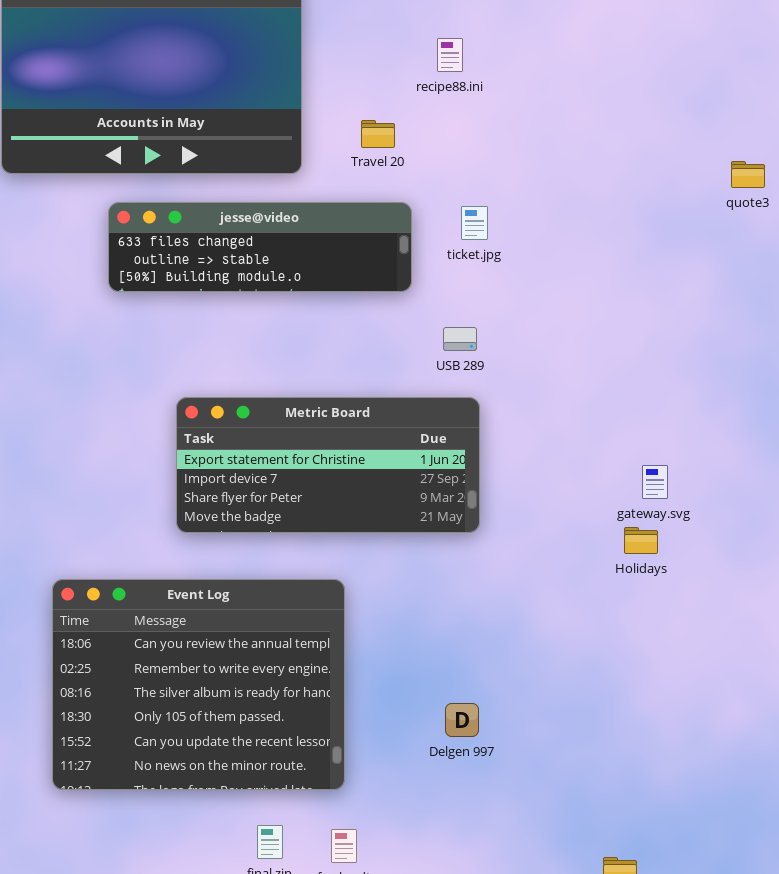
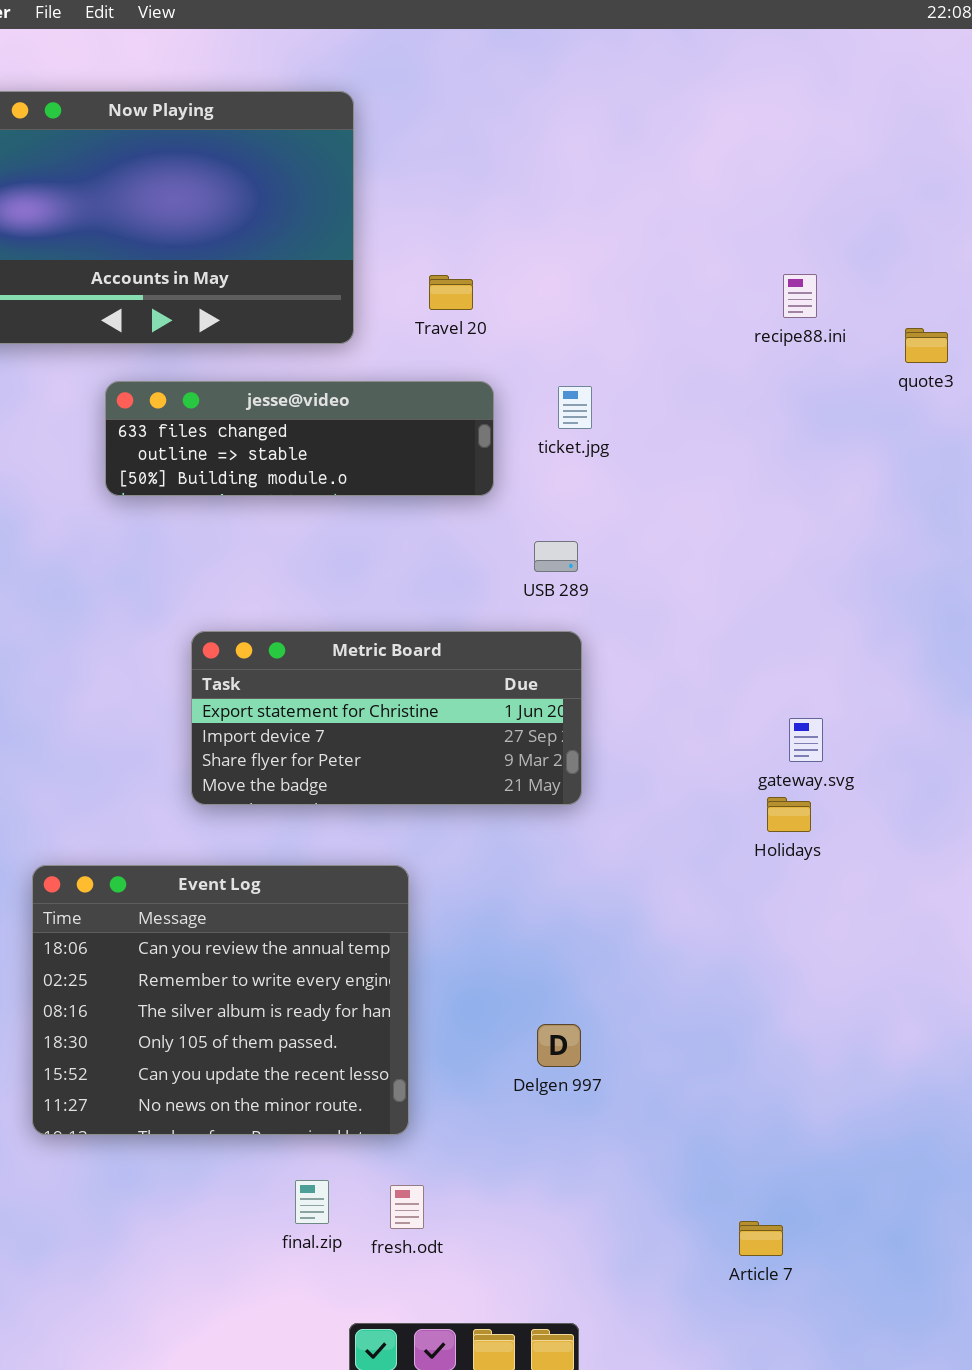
recipe88.ini: [437,38,463,72] -> [783,274,817,318], moved

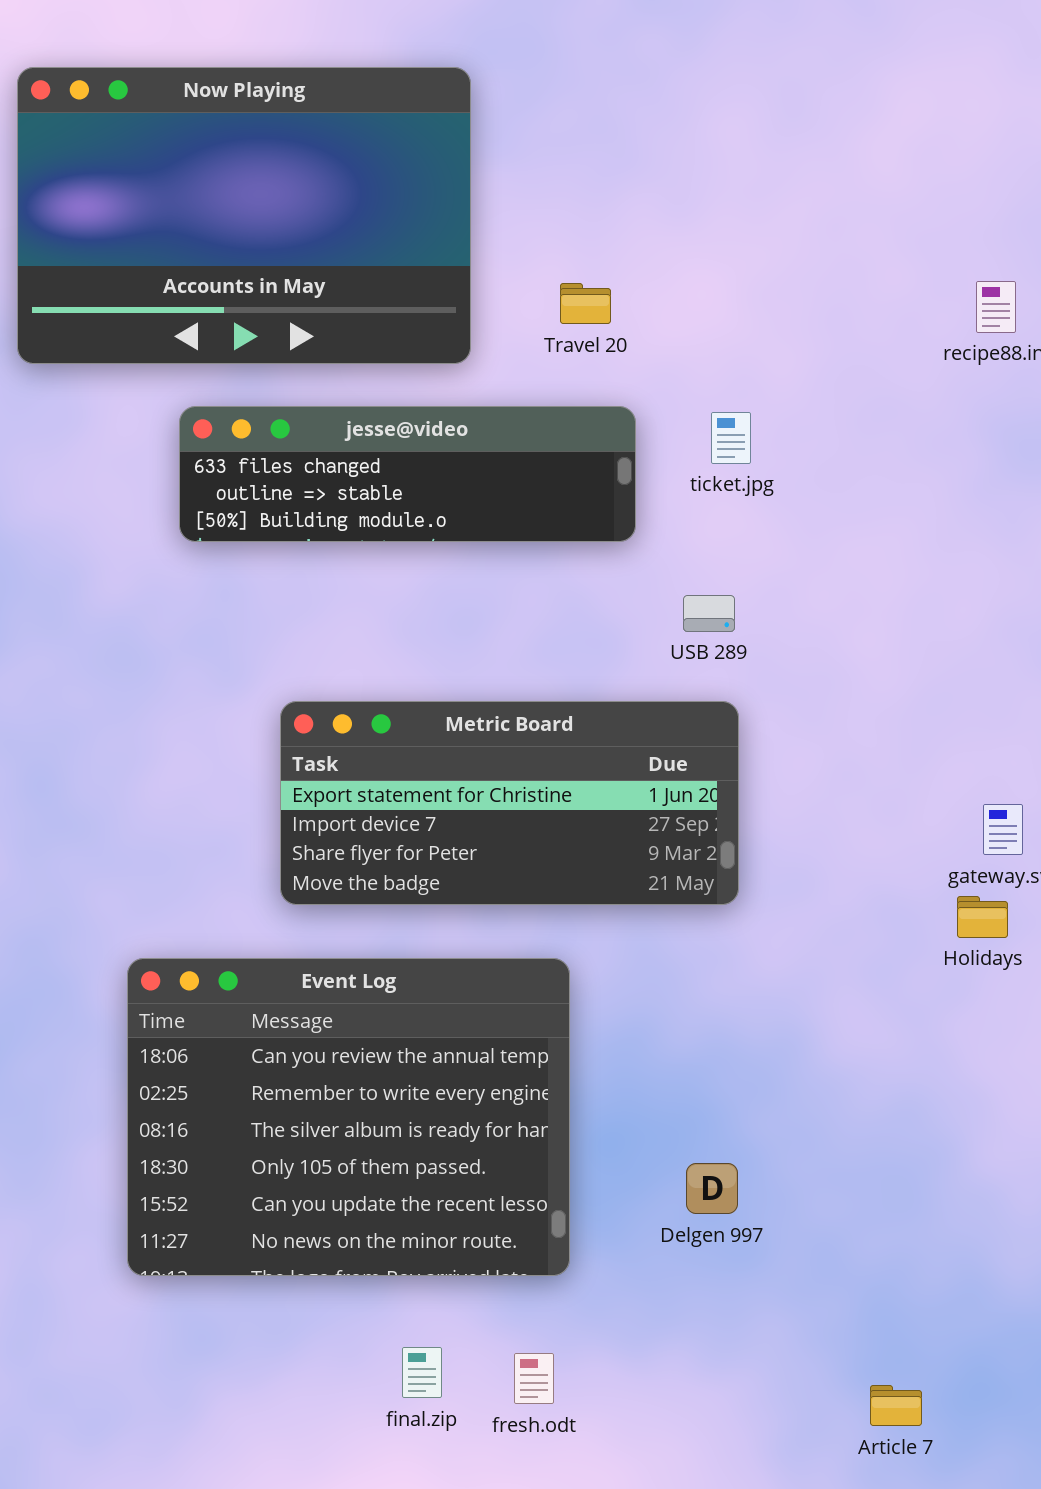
Event Log: [32,865,409,1135] -> [127,958,570,1276], moved
Article 7: [739,1221,783,1256] -> [870,1385,922,1426], moved

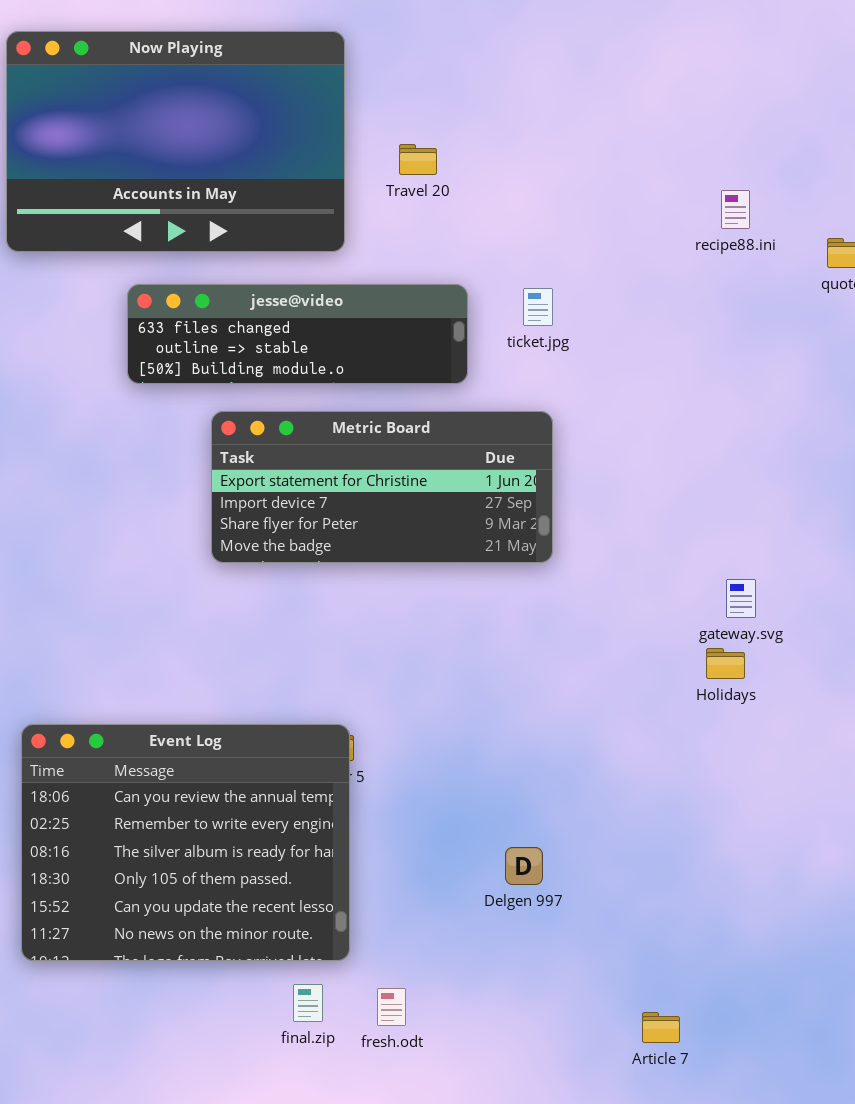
Travel 20: [560,283,611,324] -> [399,144,437,175], moved
Metric Board: [280,701,739,905] -> [211,411,553,563], moved
Event Log: [127,958,570,1276] -> [21,724,350,961], moved

